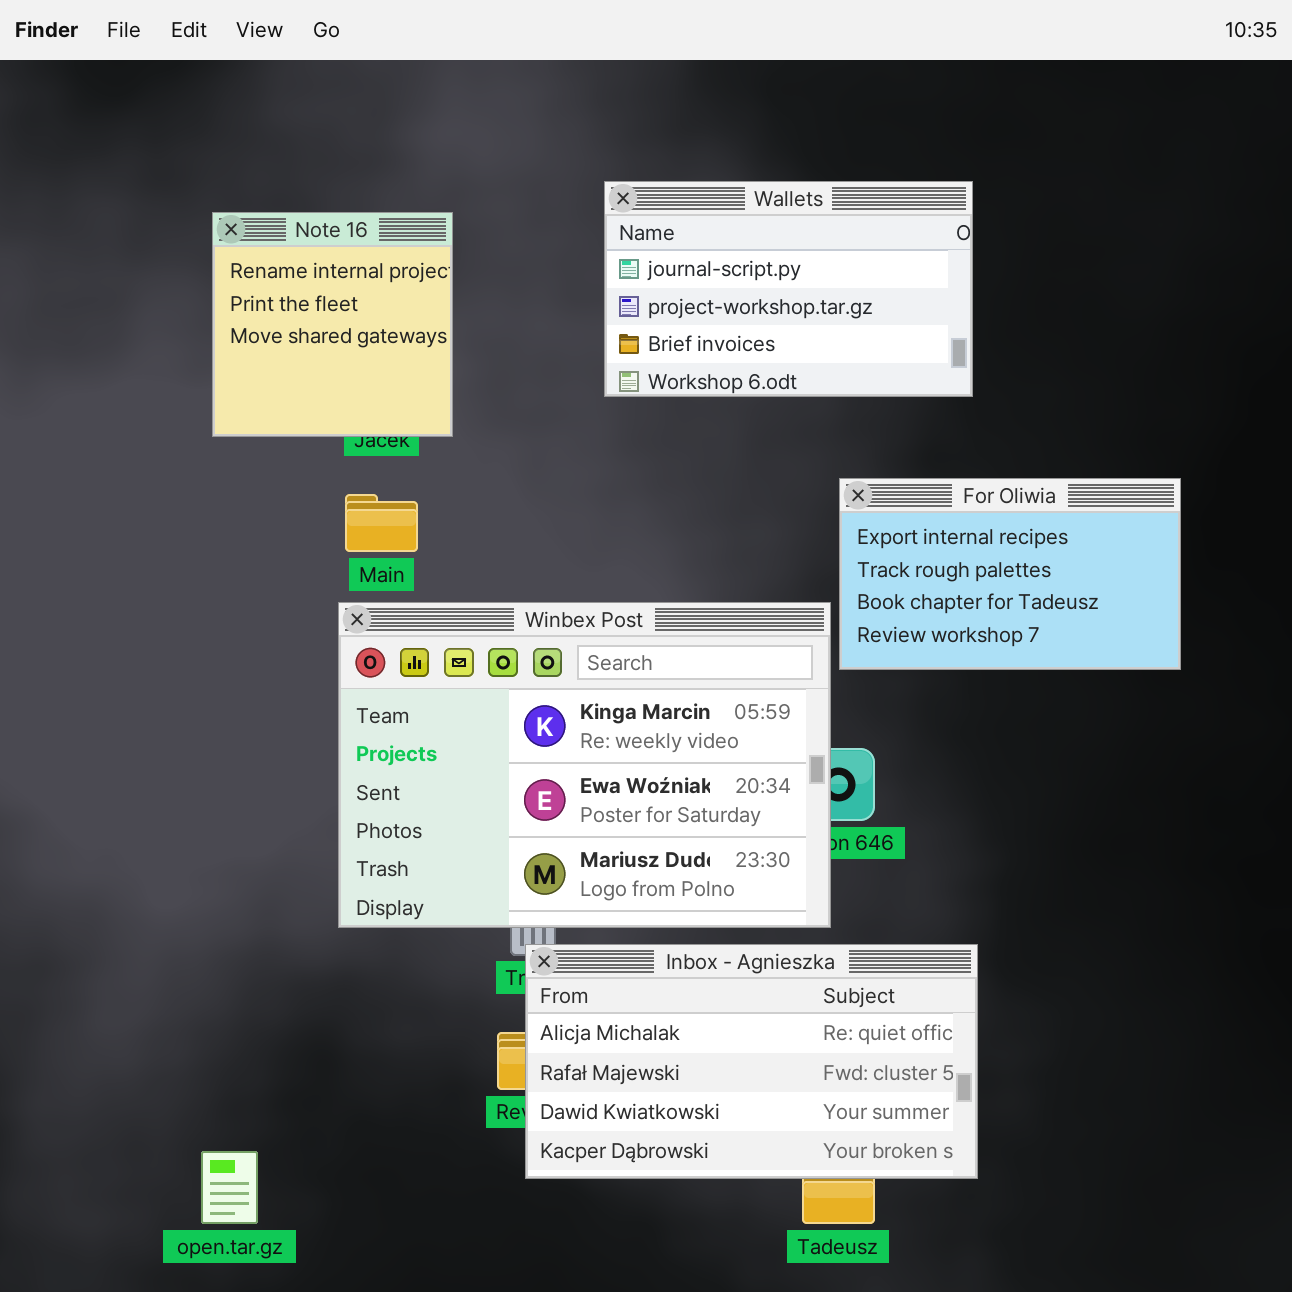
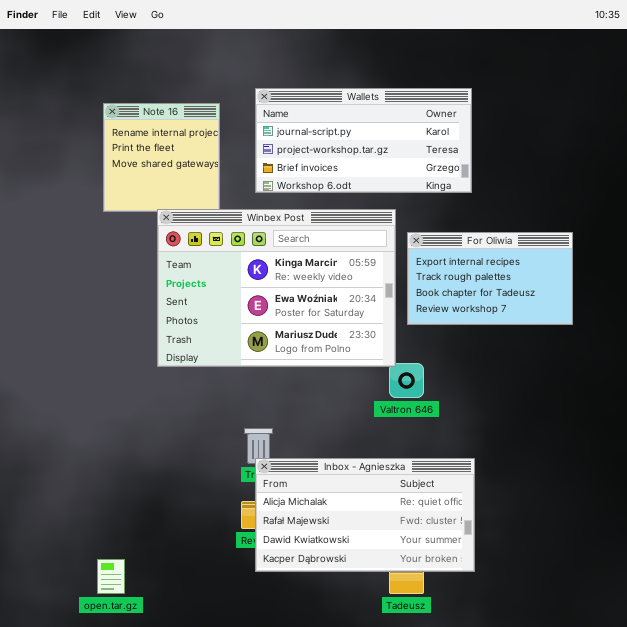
Wallets: [604,181,973,397] -> [255,88,472,193], resized
Winbex Post: [338,602,831,928] -> [157,209,396,367], moved

